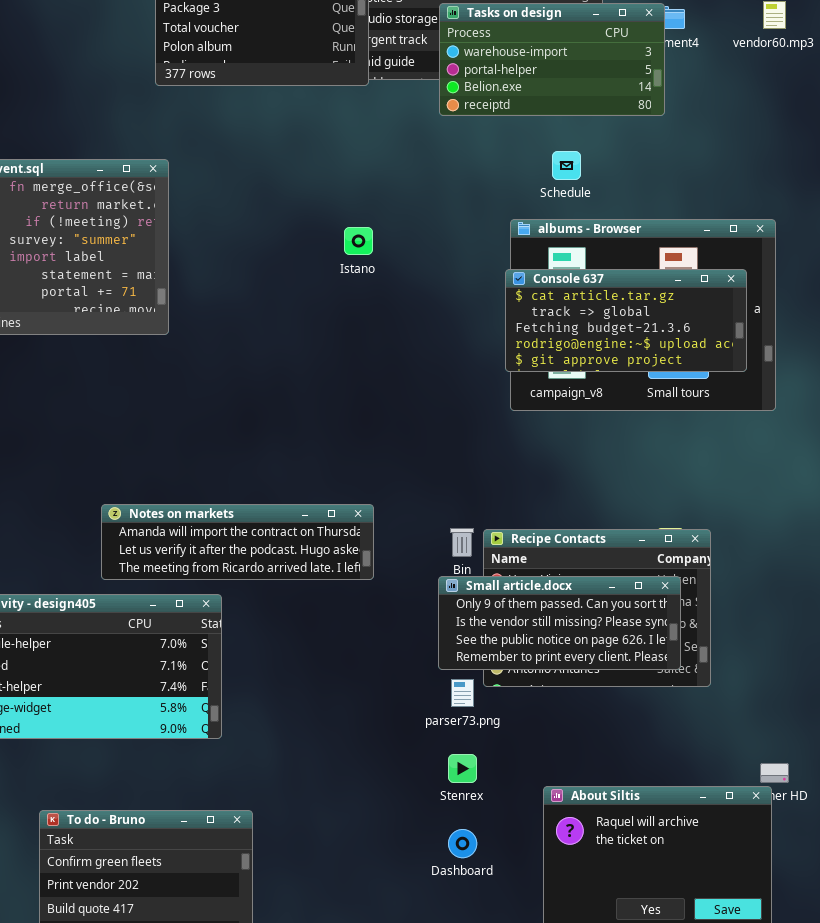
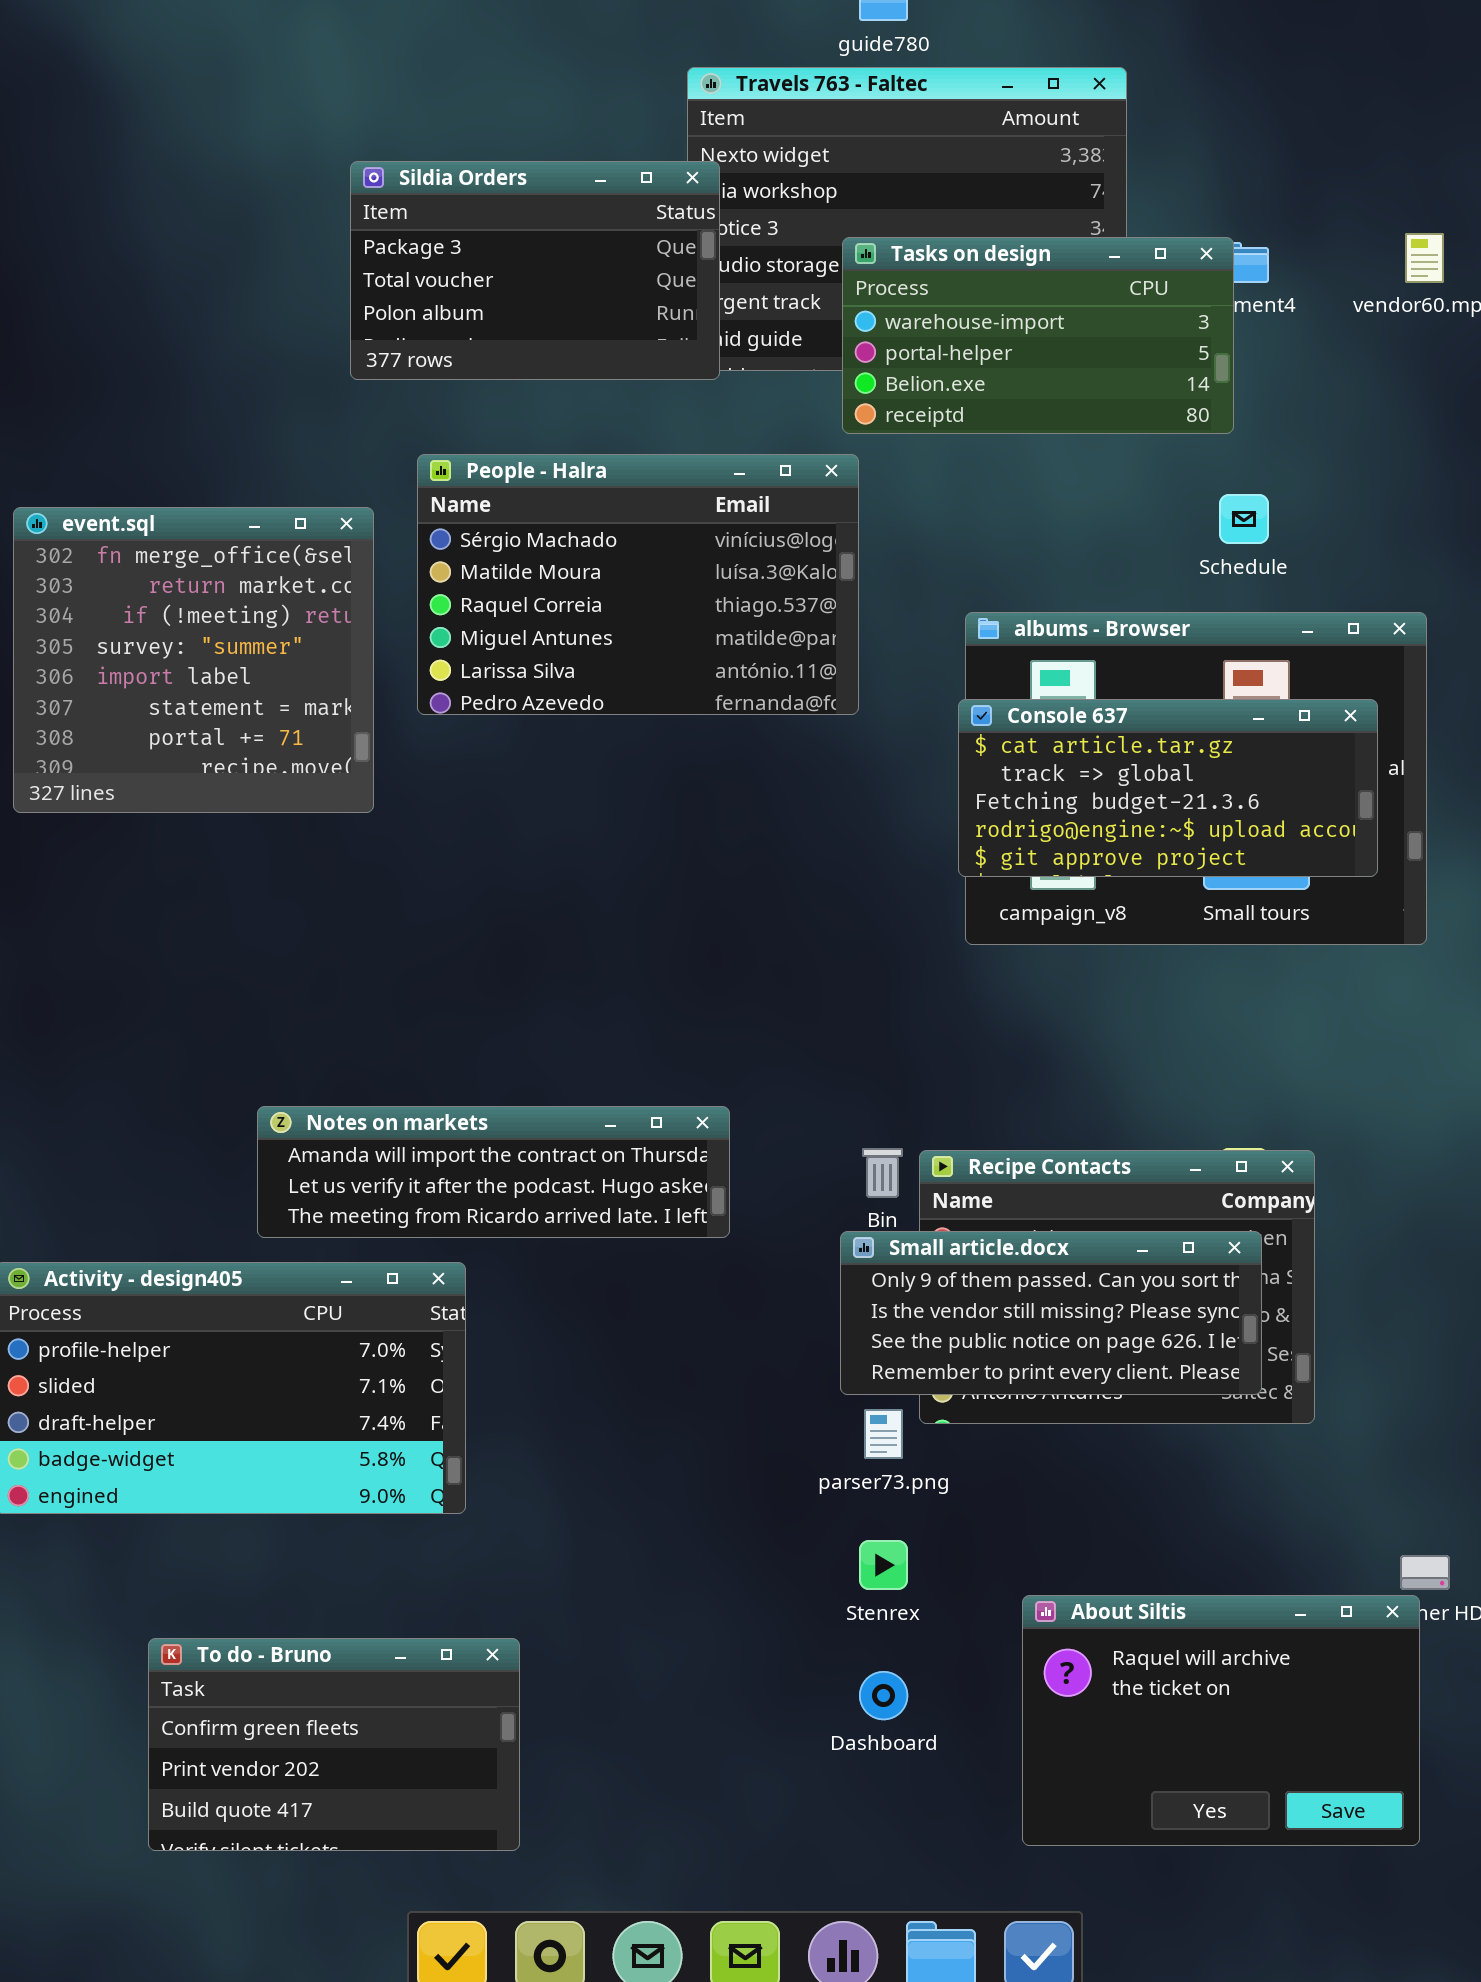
People - Halra: none -> [417,454,859,715], opened
Schedule: [552,151,581,180] -> [1219,494,1269,544], moved

